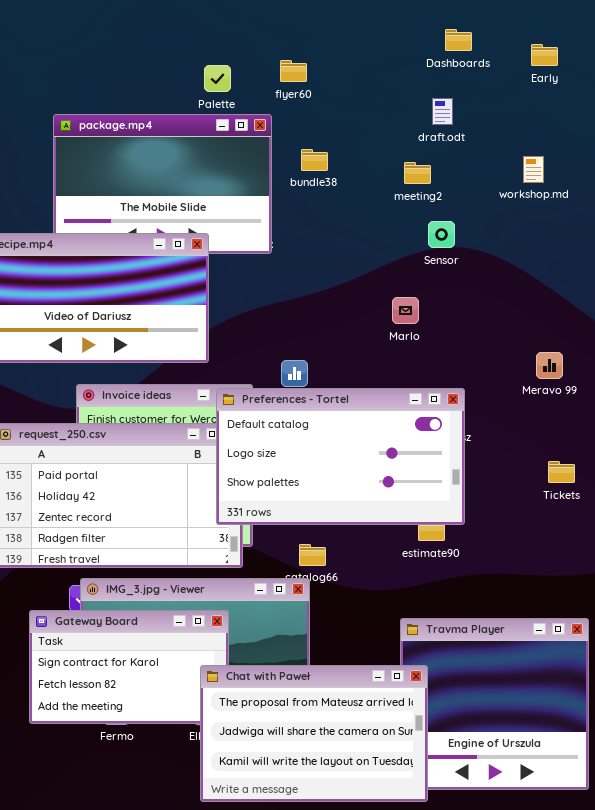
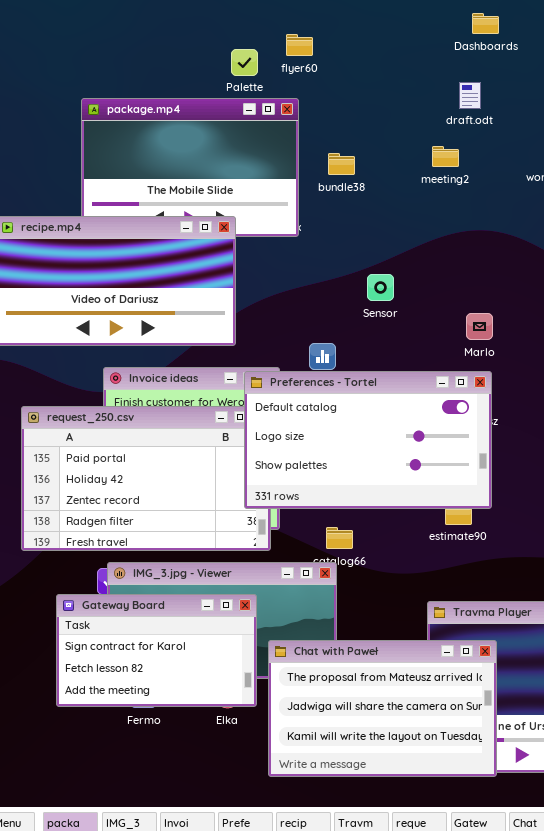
flyer60: [280,60,307,82] -> [286,34,313,56], moved
bundle38: [301,149,328,171] -> [328,153,355,175], moved
Sensor: [428,221,455,248] -> [367,274,394,301], moved
Marlo: [392,297,419,324] -> [466,313,493,340], moved
Chat with Paweł: [200,665,428,802] -> [268,640,497,777], moved

